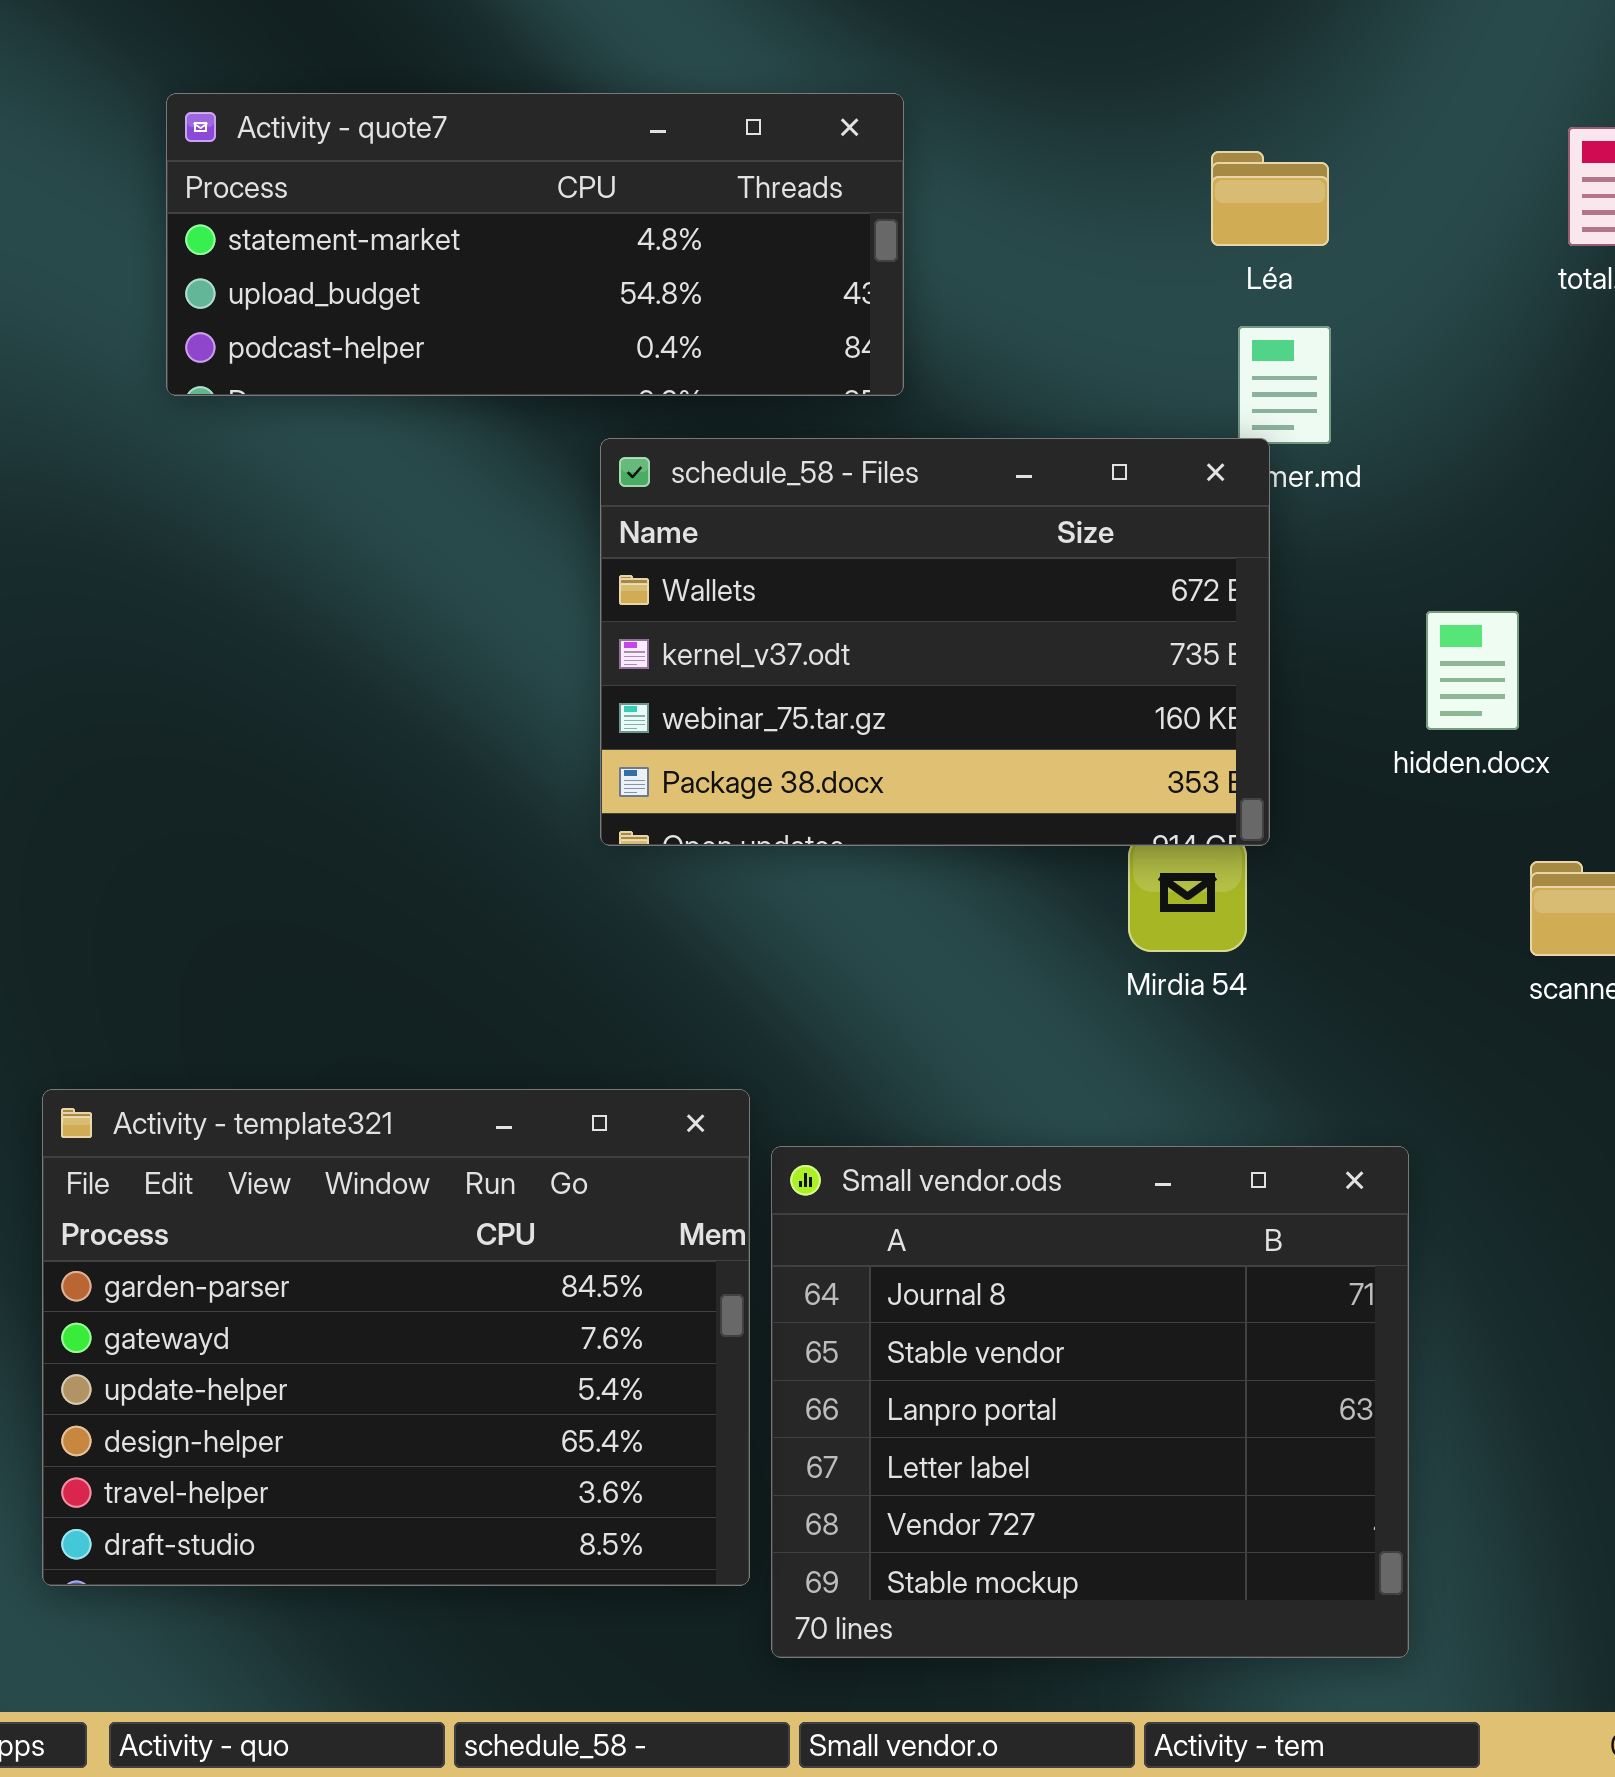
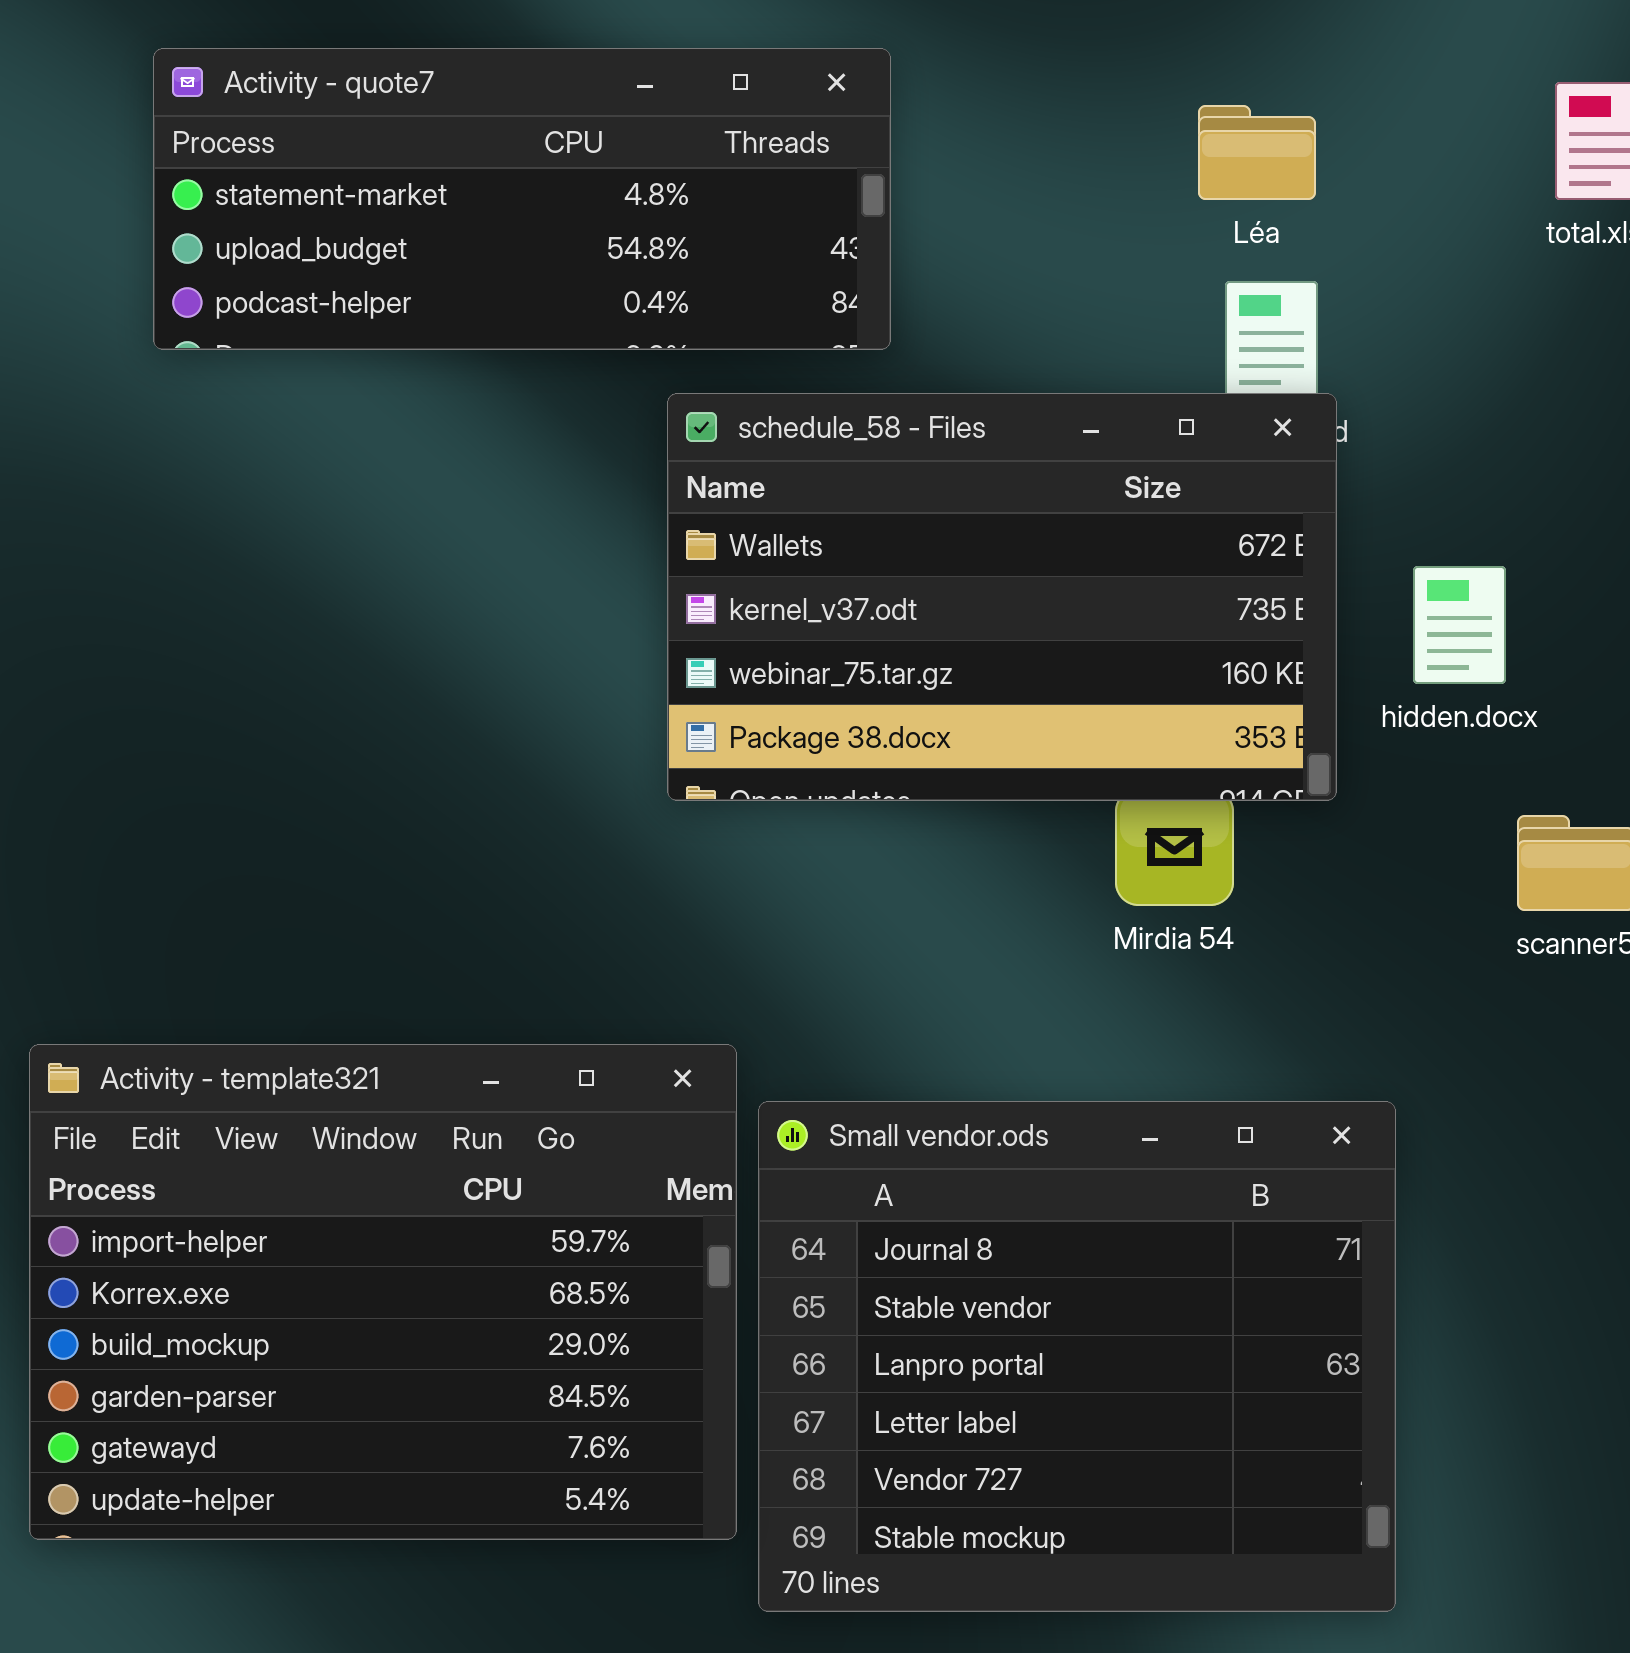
schedule_58 - Files: [600,438,1270,846] -> [667,393,1337,801], moved
Activity - template321: [42,1089,750,1586] -> [29,1044,737,1540], scrolled up 3 rows

